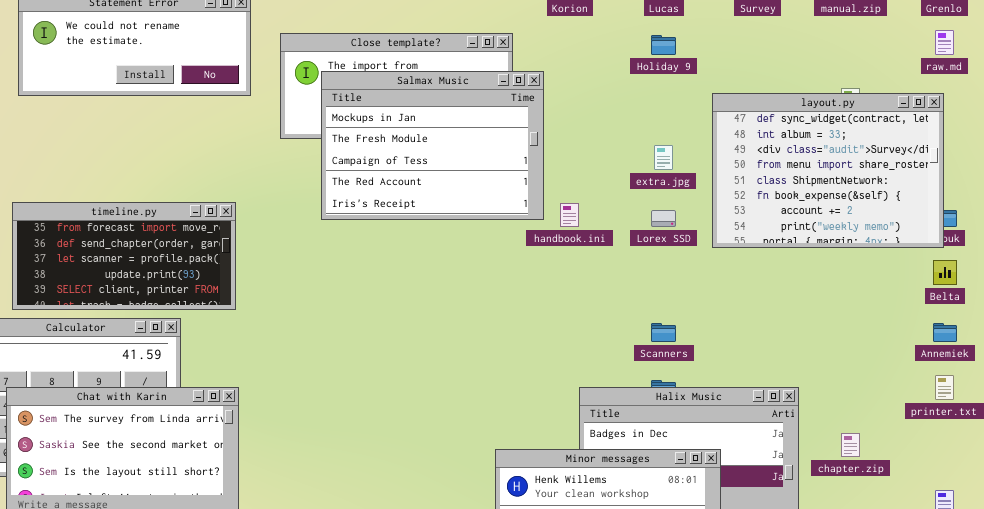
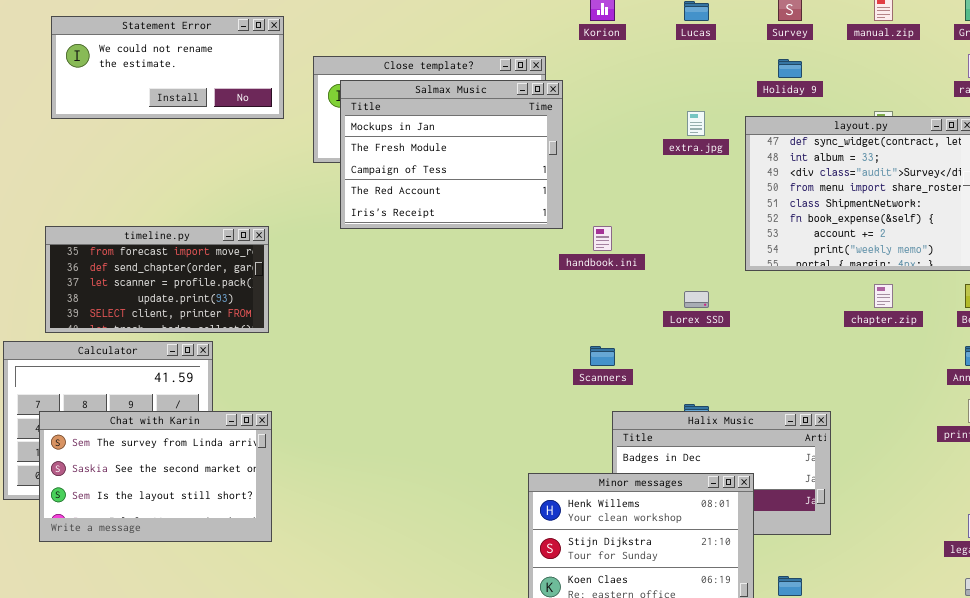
Holiday 9: [651,35,676,55] -> [778,59,802,78], moved
Salmax Music: [321,71,544,220] -> [340,80,563,229], moved
extra.jpg: [654,145,673,170] -> [687,111,705,136], moved
Lorex SSD: [651,210,676,227] -> [684,291,709,308], moved
Scanners: [651,323,676,342] -> [590,346,615,366], moved
chapter.zip: [841,433,860,457] -> [874,284,893,308], moved

